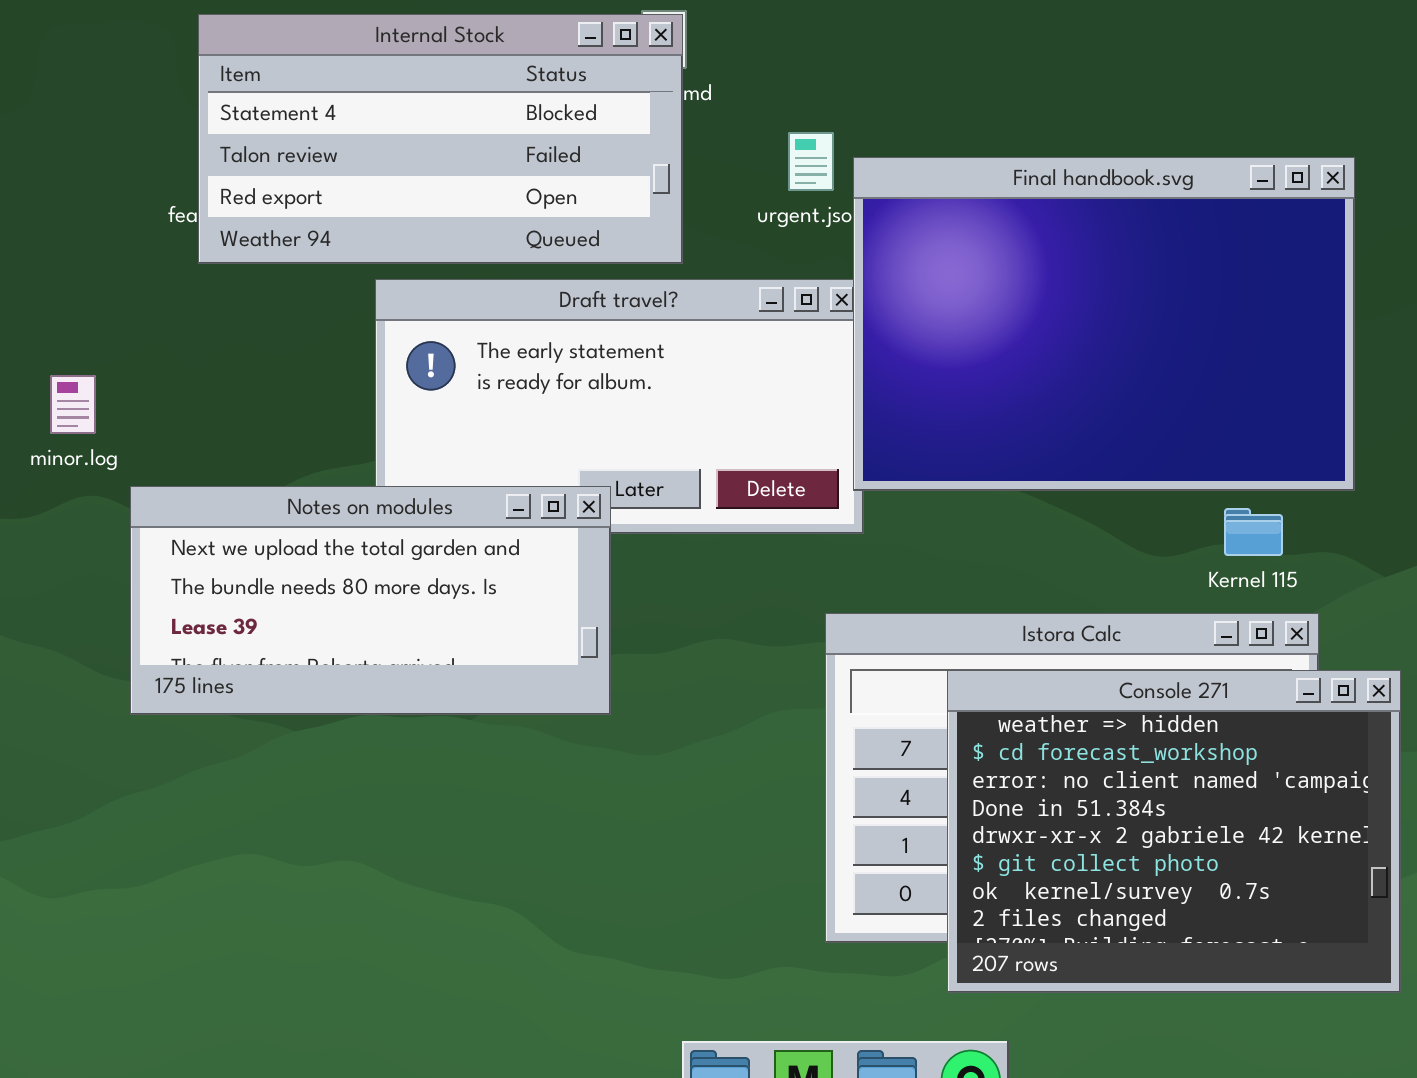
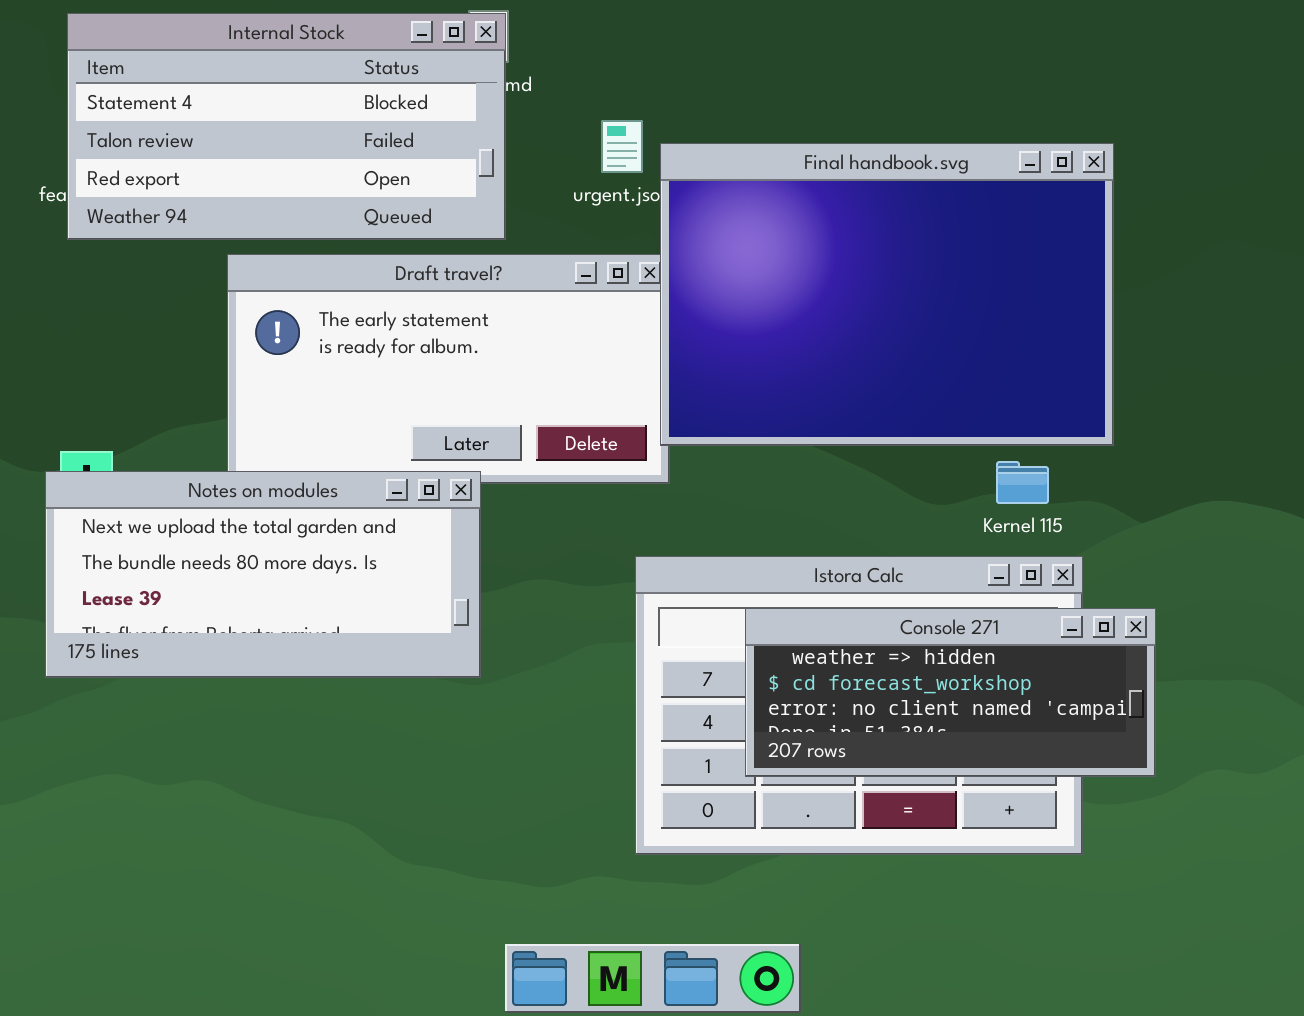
Notes on modules: [130,486,611,715] -> [45,471,481,678], moved
Console 271: [947,670,1401,993] -> [745,608,1156,777], resized

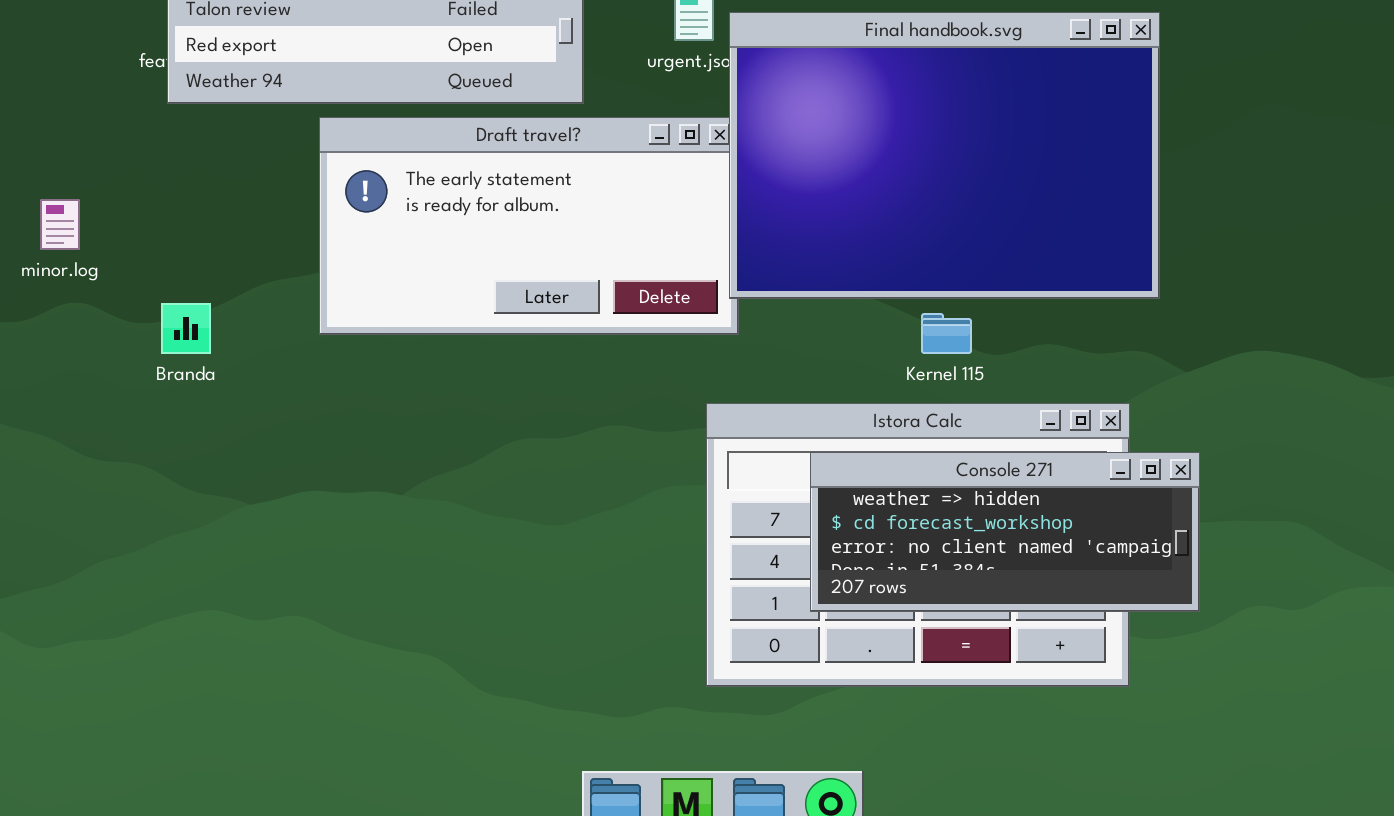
Kernel 115: [996,461,1049,504] -> [921,313,972,354], moved
Notes on modules: [45,471,481,678] -> none, closed

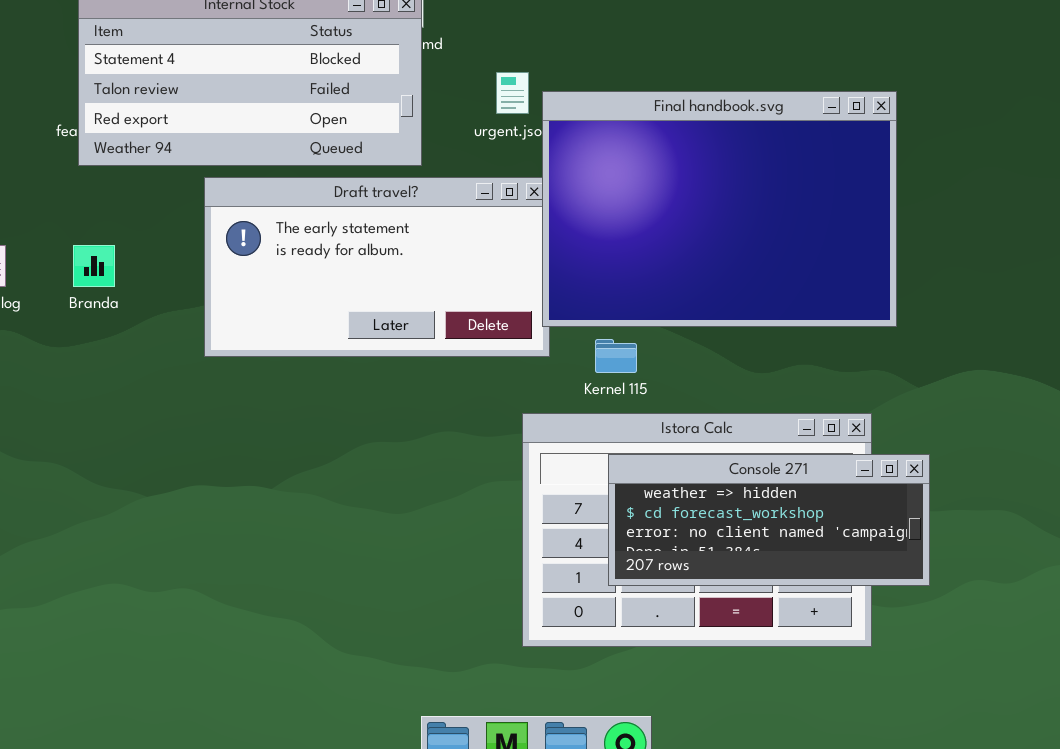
Branda: [161,303,211,354] -> [73,245,115,287], moved
Kernel 115: [921,313,972,354] -> [595,339,637,373], moved

